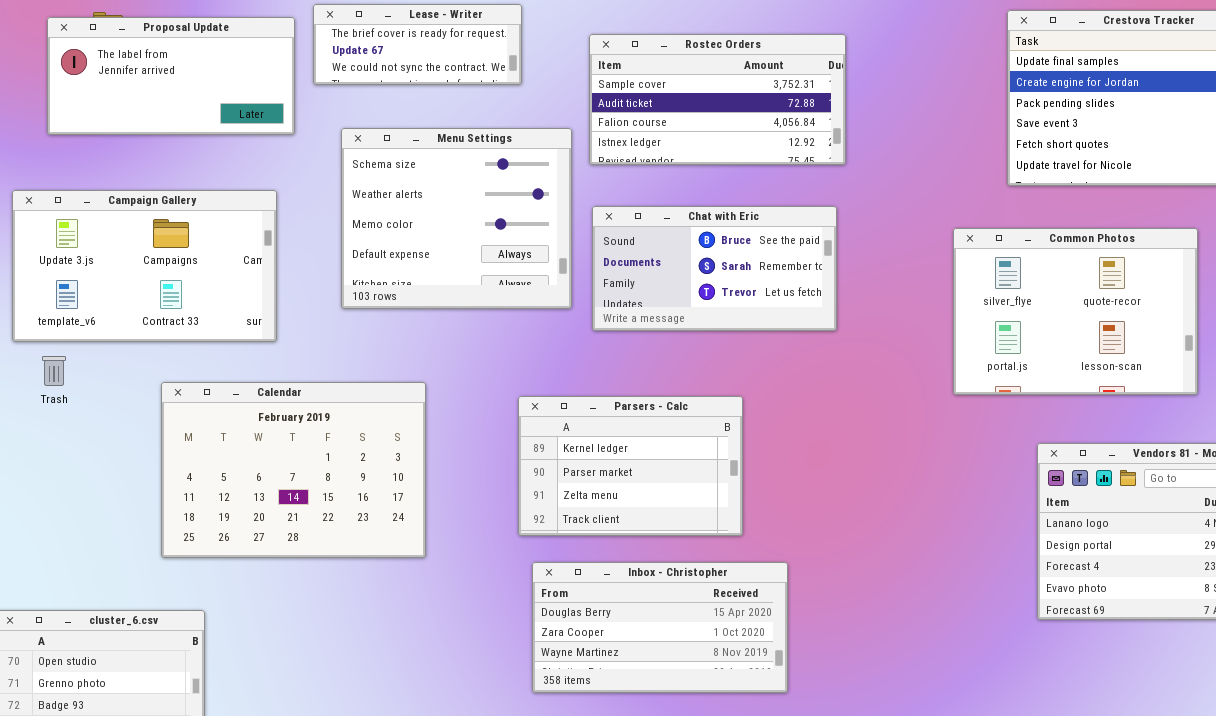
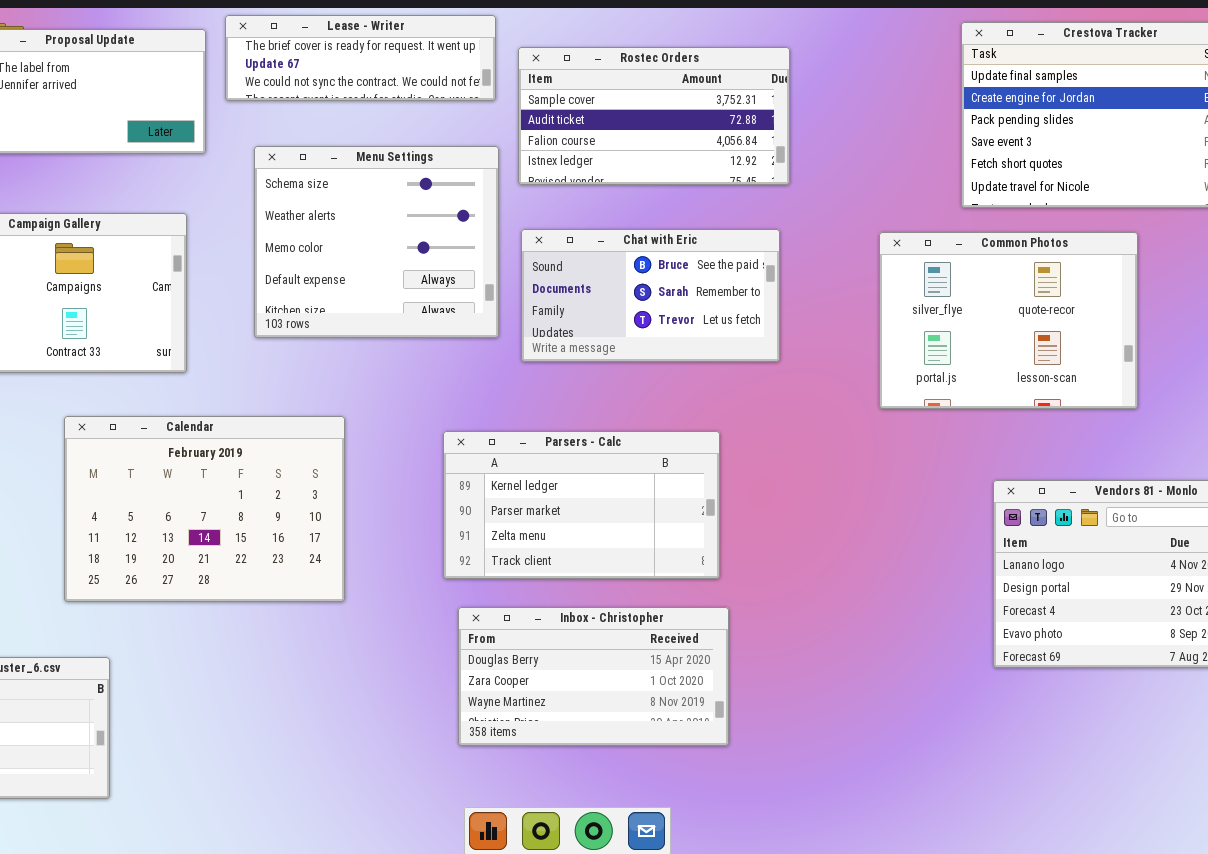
Lease - Writer: [313,4,522,85] -> [225,15,496,101], resized
Common Photos: [953,228,1198,395] -> [879,232,1138,409], moved
Parsers - Calc: [518,396,743,536] -> [443,431,720,579], resized

